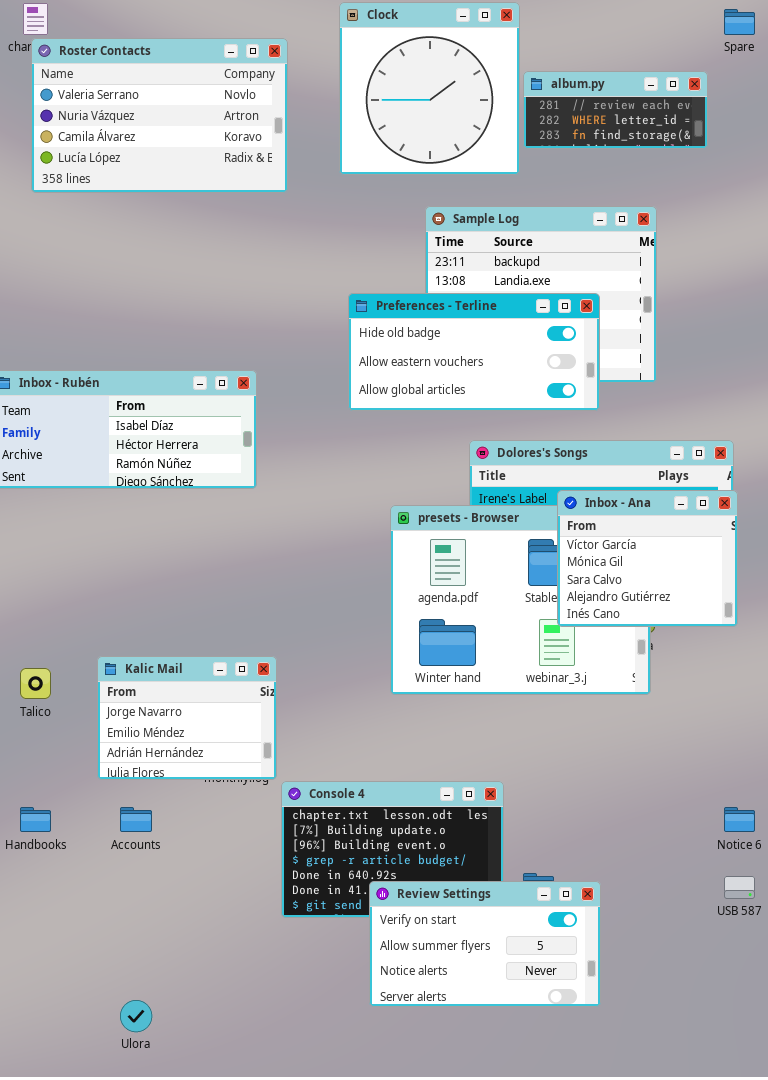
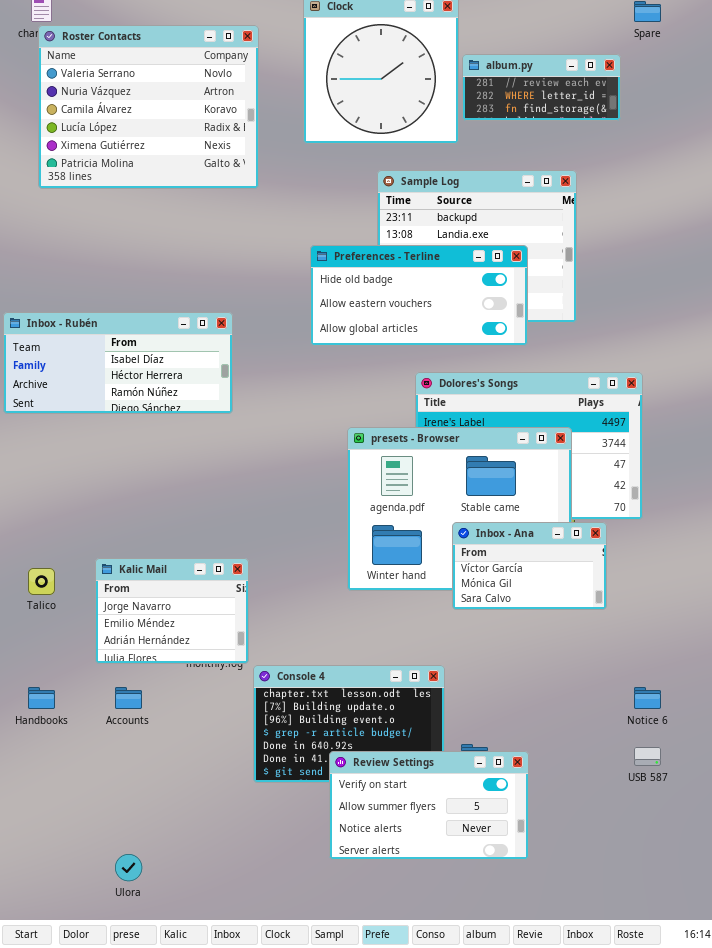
Roster Contacts: [31,38,288,193] -> [38,25,259,189], resized
Inbox - Ana: [557,490,738,627] -> [452,522,607,610], moved, resized

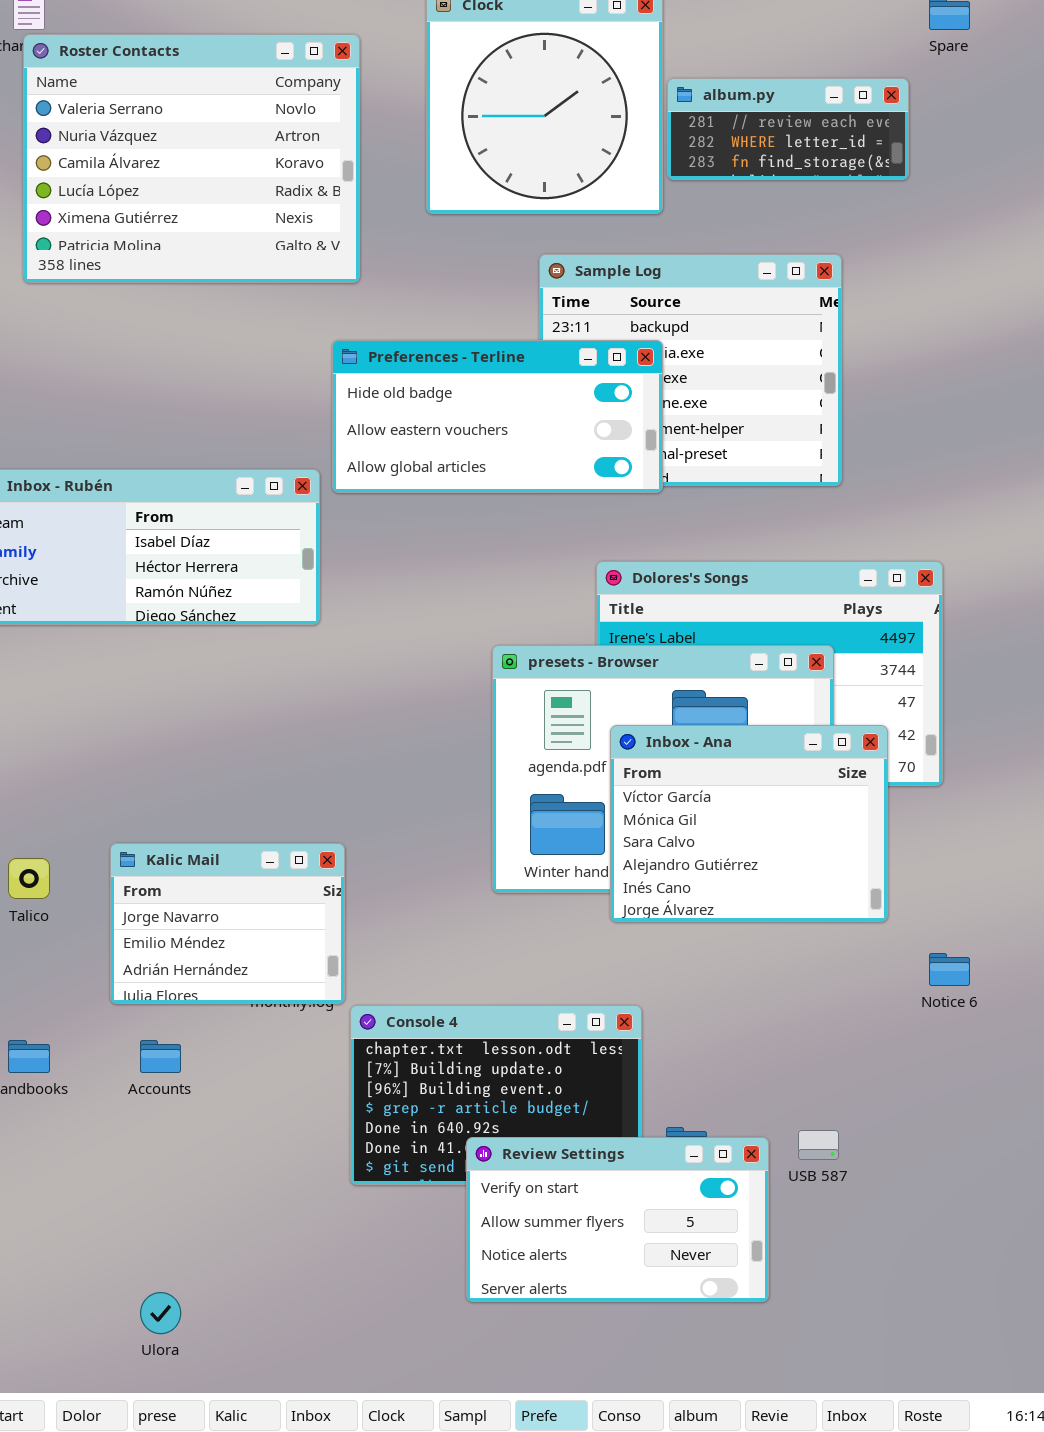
Preferences - Terline: [310,245,528,346] -> [332,340,663,493], moved
Inbox - Ana: [452,522,607,610] -> [610,725,888,922], resized
Notice 6: [634,687,661,709] -> [929,953,970,986], moved
USB 587: [634,747,661,766] -> [798,1130,839,1160], moved

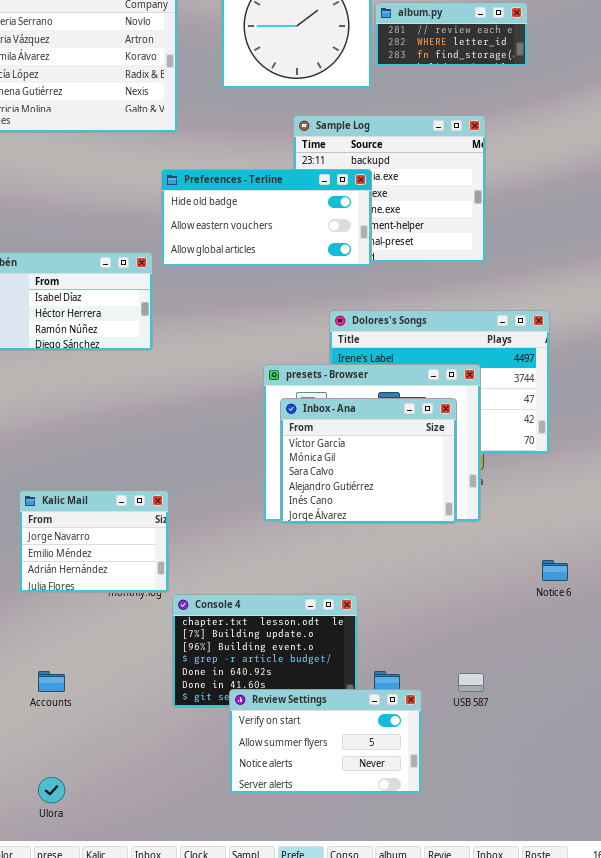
Inbox - Ana: [610,725,888,922] -> [280,398,457,524], moved
Accounts: [140,1040,181,1073] -> [38,671,65,692], moved
Review Settings: [466,1137,769,1302] -> [229,689,422,794], moved

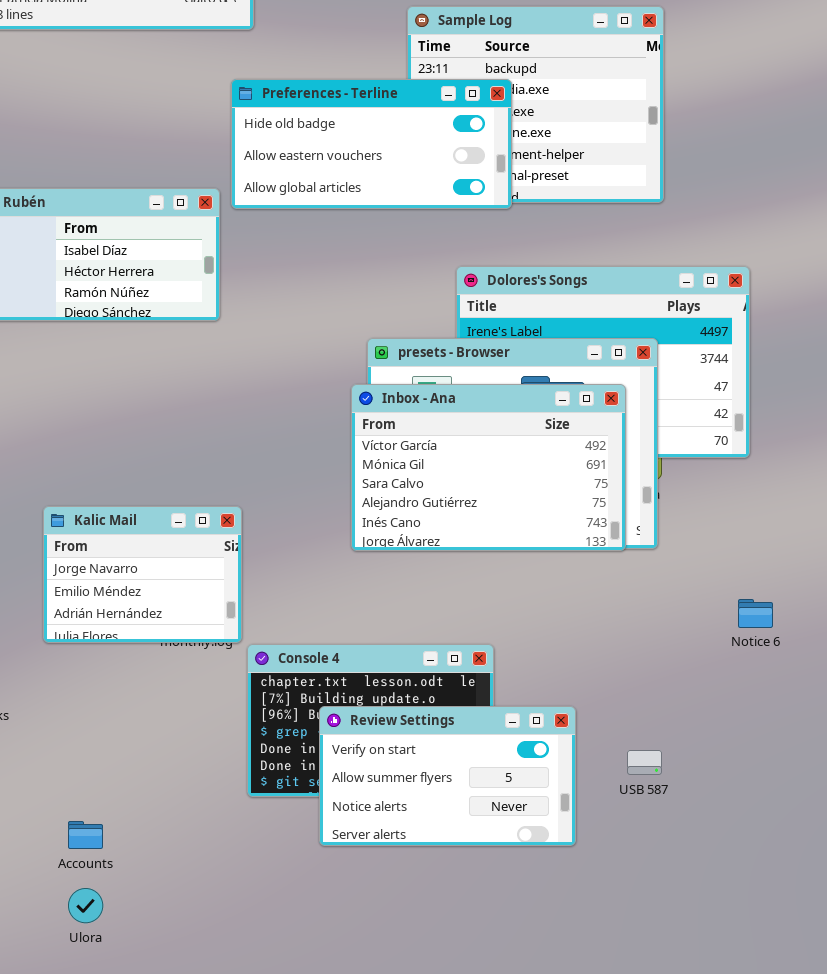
Inbox - Ana: [280,398,457,524] -> [351,384,626,551], resized
Accounts: [38,671,65,692] -> [68,821,103,849], moved
Review Settings: [229,689,422,794] -> [319,706,576,846], moved

